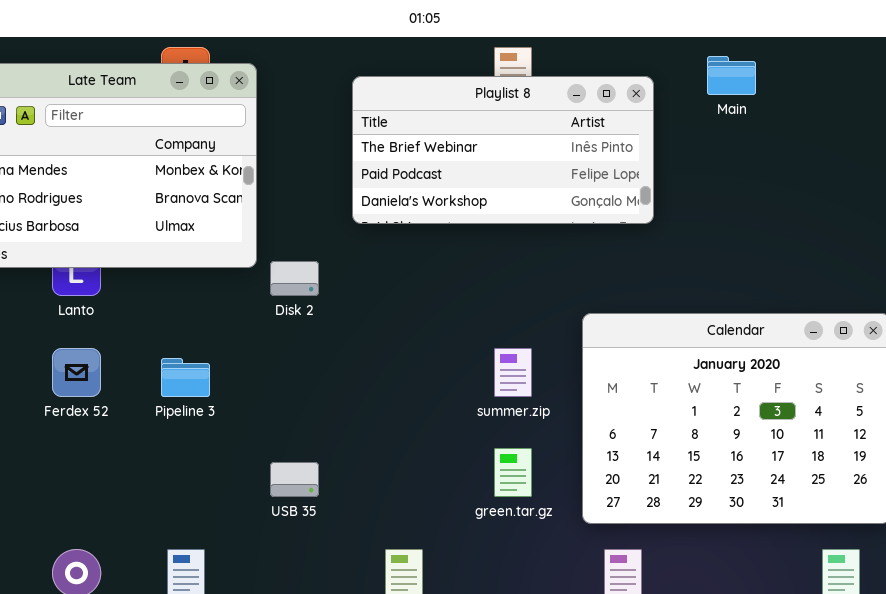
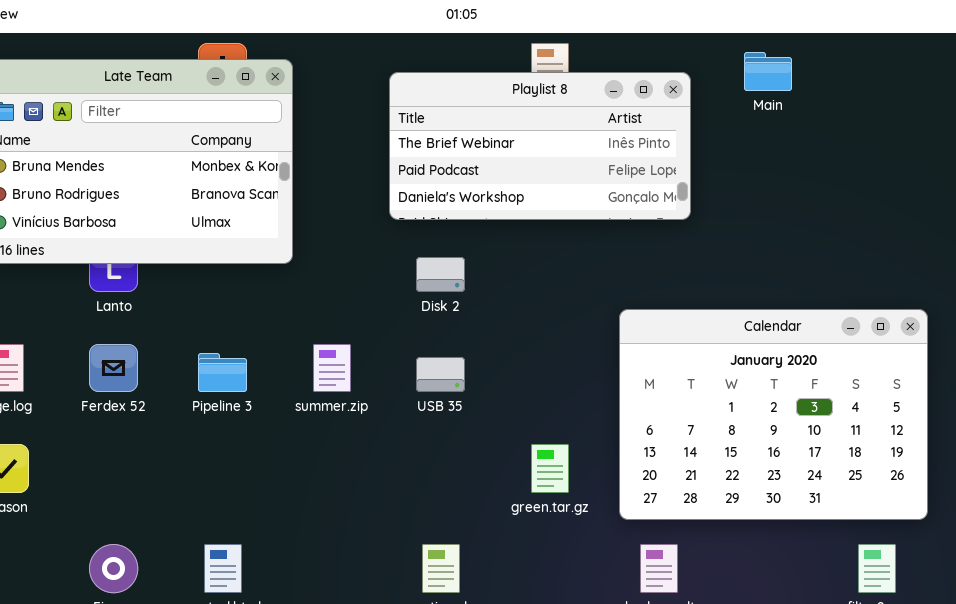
Disk 2: [270,261,319,296] -> [416,257,465,292], moved
summer.zip: [494,348,532,397] -> [313,344,351,392], moved
USB 35: [270,462,319,497] -> [416,357,465,392], moved

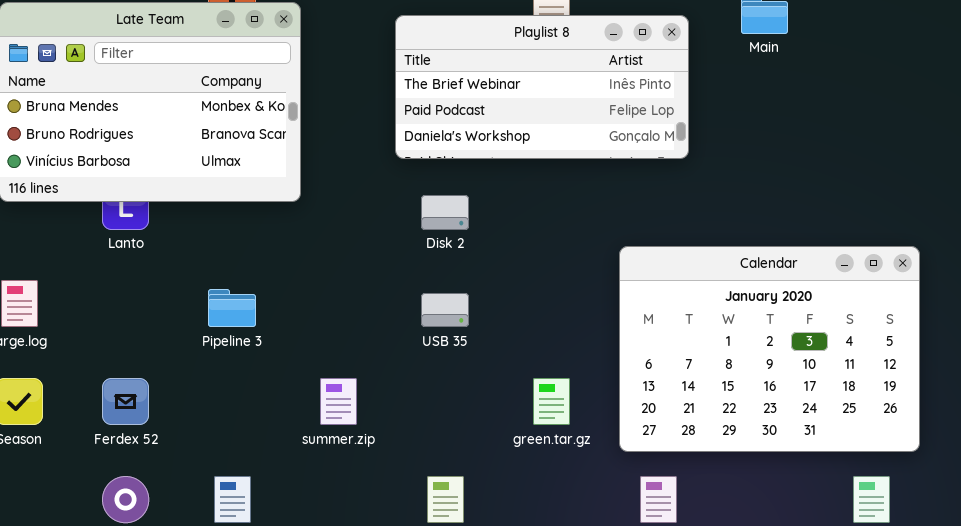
Ferdex 52: [89,344,138,392] -> [102,378,149,425], moved
summer.zip: [313,344,351,392] -> [320,378,357,425], moved

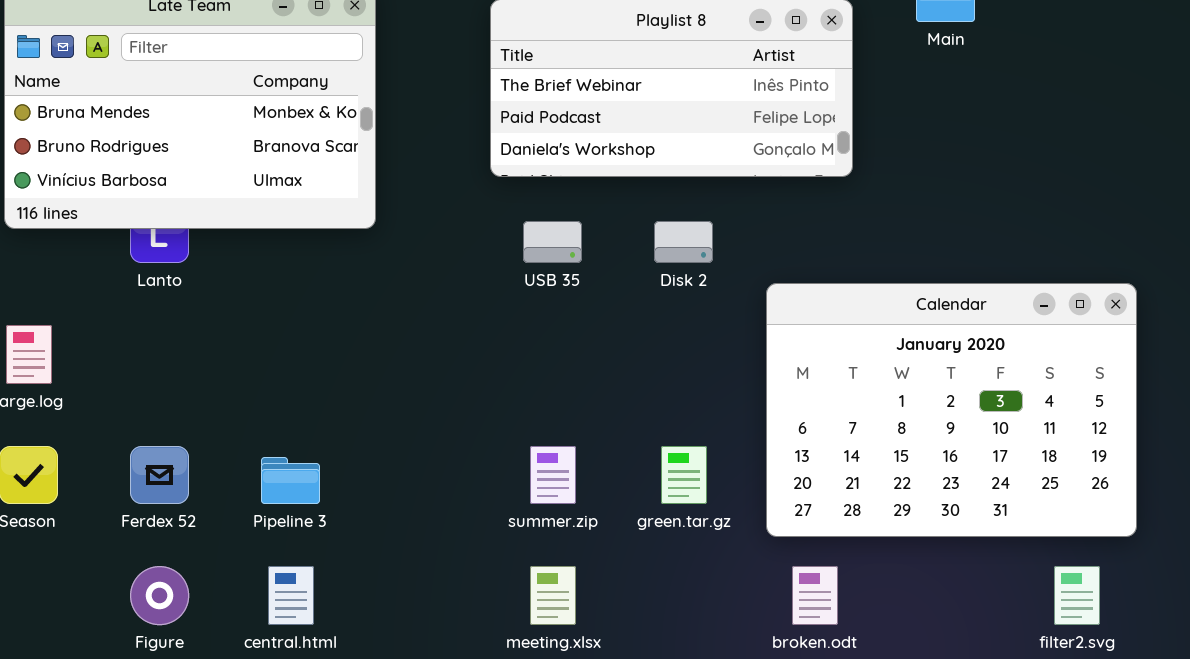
Disk 2: [421,195,469,230] -> [654,221,713,263], moved
Pipeline 3: [208,289,256,327] -> [261,457,320,504], moved
USB 35: [421,293,469,327] -> [523,221,582,263], moved
summer.zip: [320,378,357,425] -> [530,446,576,504], moved

